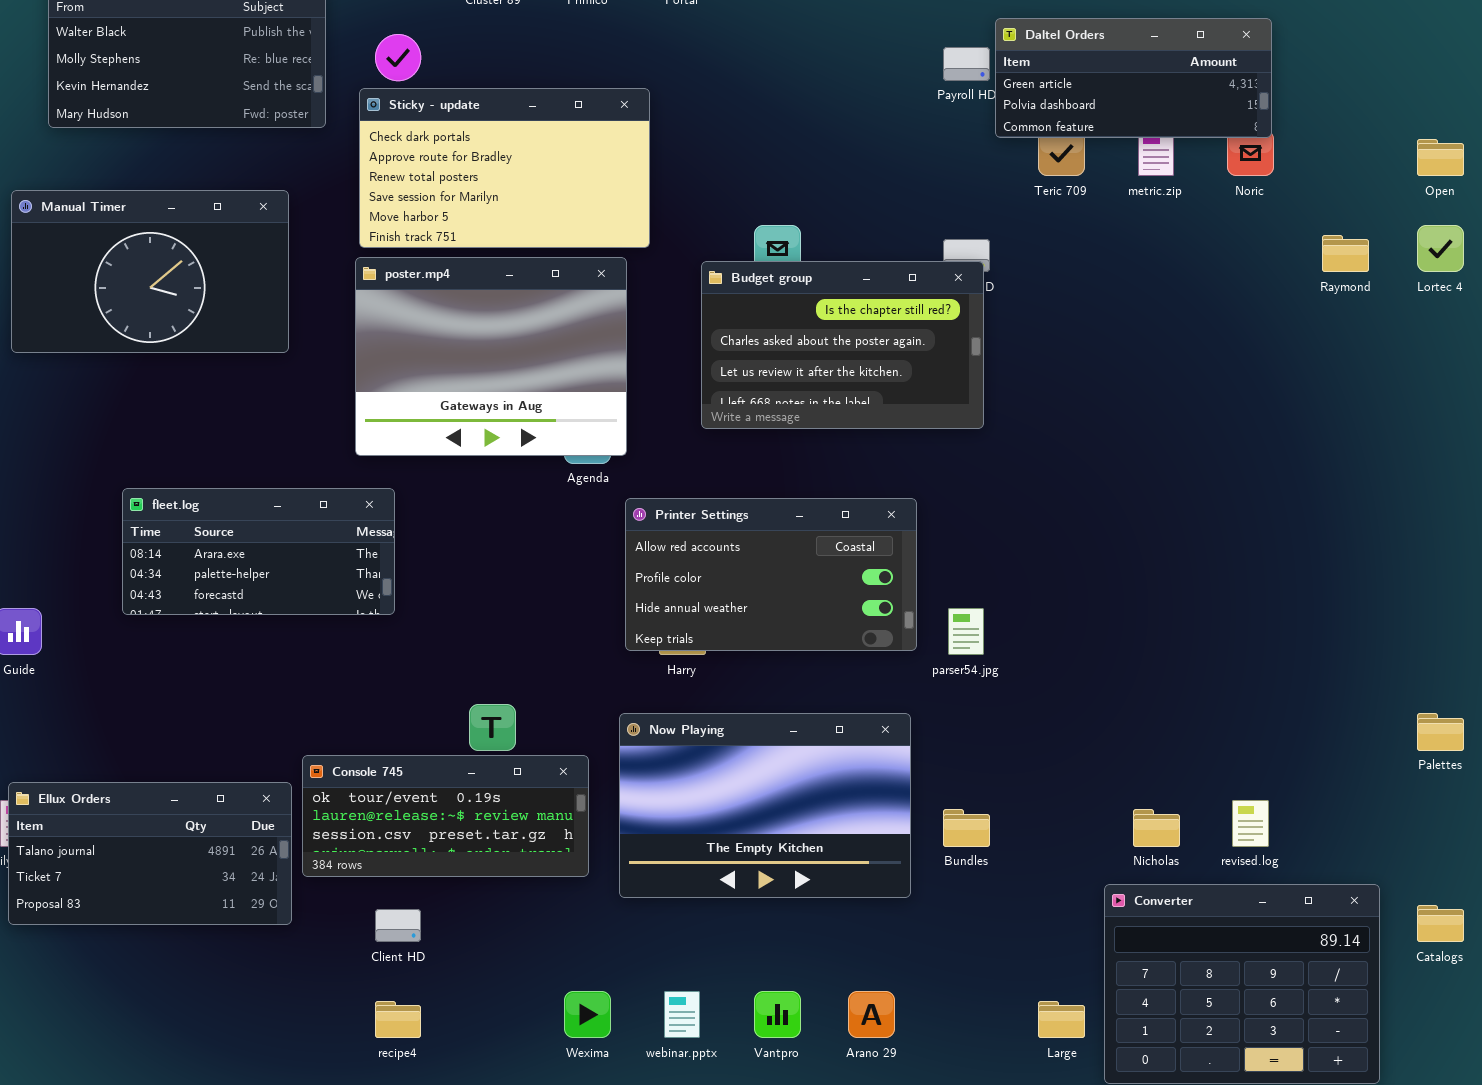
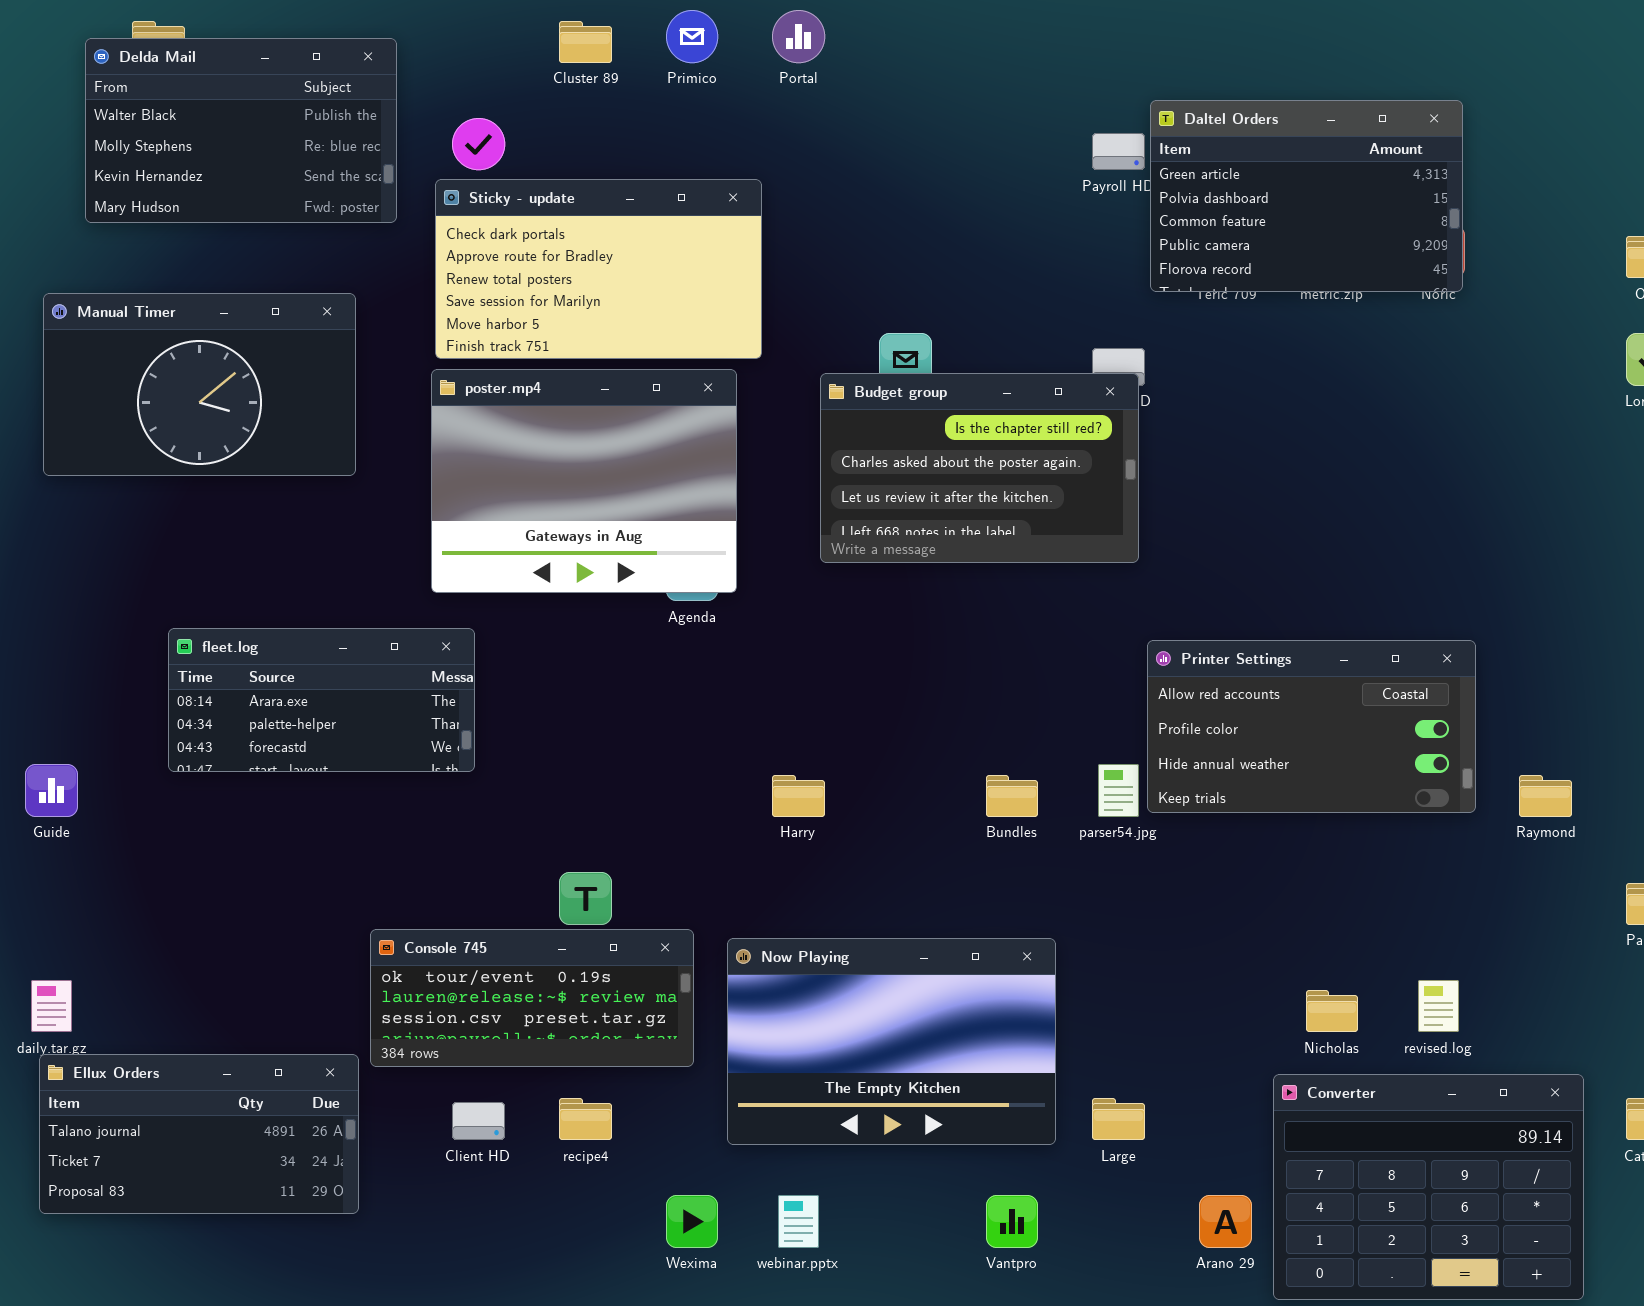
Daltel Orders: [995,18,1272,138] -> [1150,100,1463,292], resized
Raymond: [1322,235,1369,272] -> [1519,775,1572,817], moved
Printer Settings: [625,498,917,651] -> [1147,640,1476,813], moved
Now Playing: [619,713,911,898] -> [727,938,1056,1145], moved
Ellux Orders: [8,782,292,925] -> [39,1054,359,1214], moved
Bundles: [943,809,990,847] -> [986,775,1038,817], moved
Vantpro: [754,991,801,1038] -> [986,1195,1038,1248], moved
Arano 29: [848,991,895,1038] -> [1199,1195,1252,1248], moved
recipe4: [375,1001,421,1038] -> [559,1098,612,1140], moved
Large: [1038,1001,1085,1038] -> [1092,1098,1145,1140], moved

